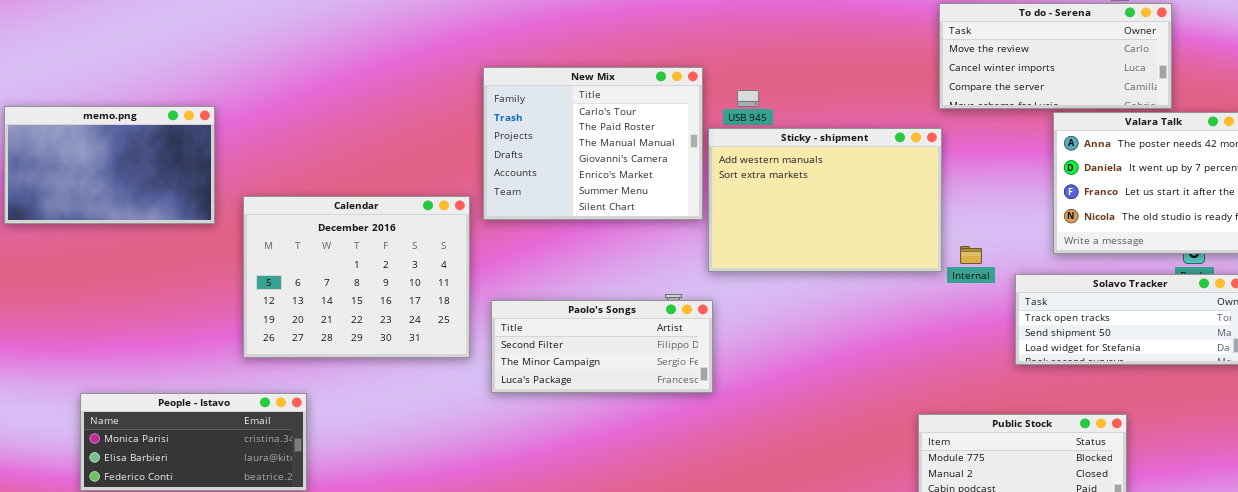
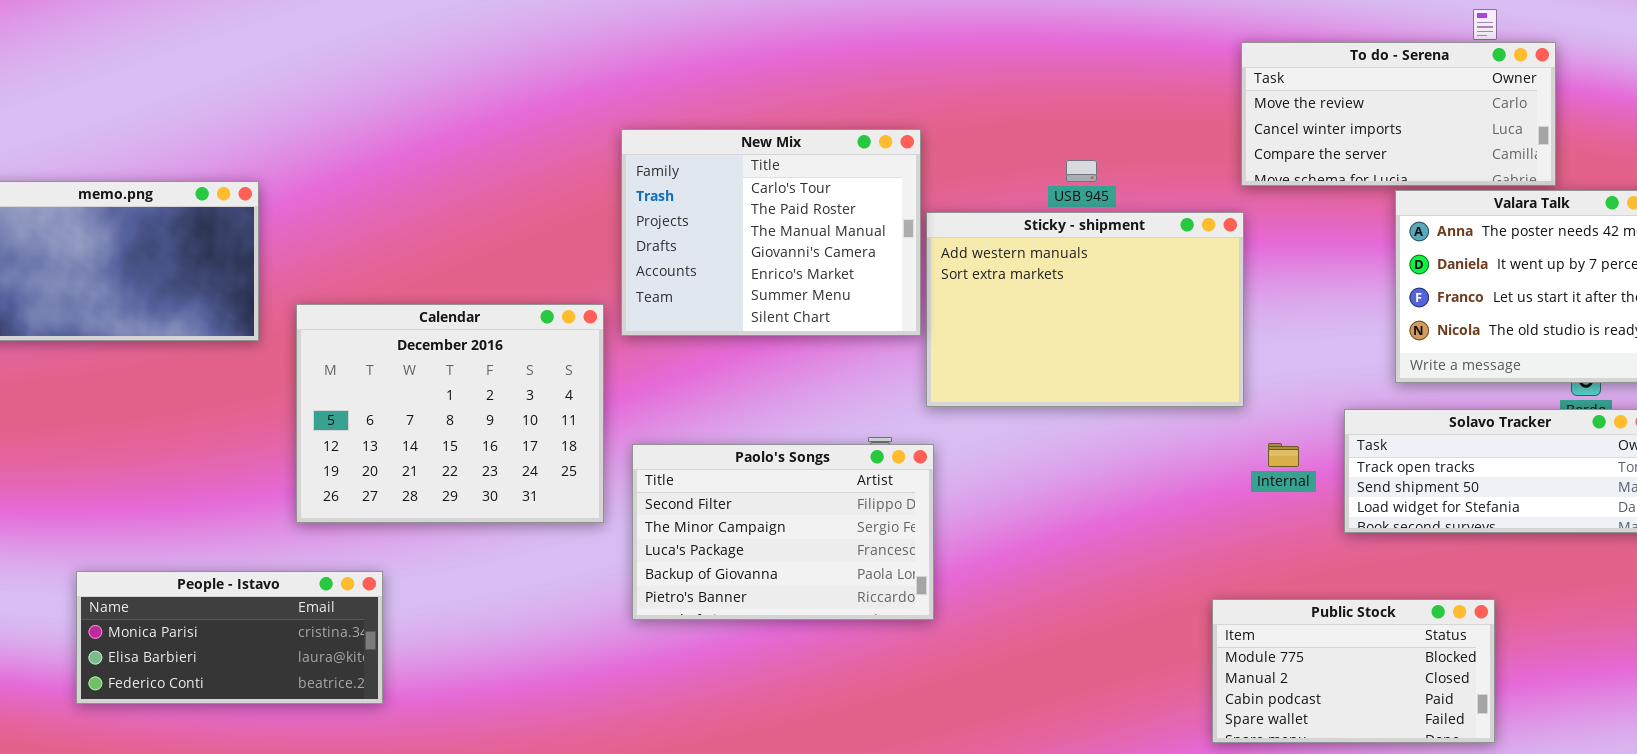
USB 945: [737,90,759,107] -> [1066,160,1097,182], moved
Internal: [960,246,982,264] -> [1268,443,1299,467], moved
Paolo's Songs: [491,300,713,393] -> [632,444,934,620], resized

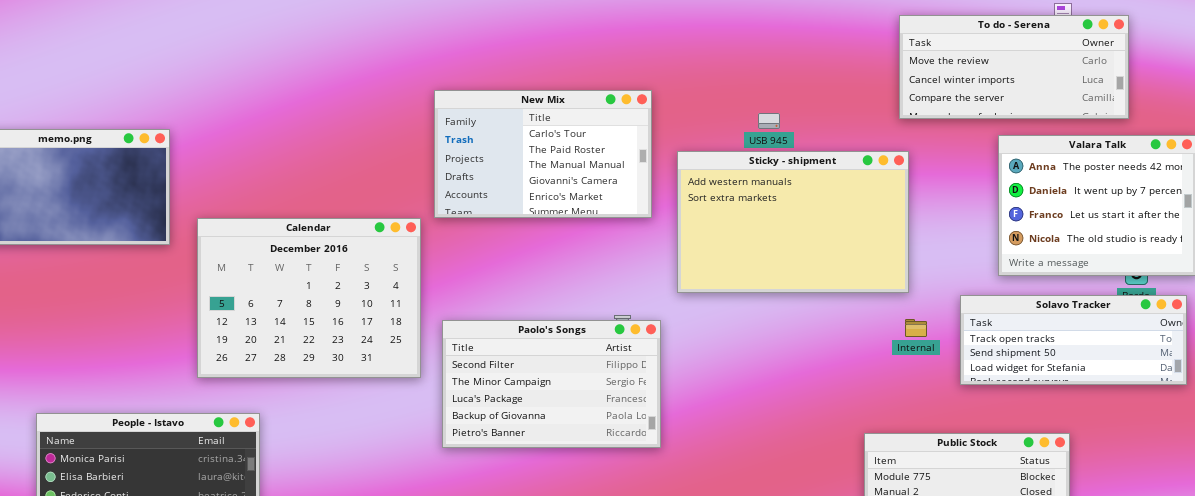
To do - Serena: [1241,42,1556,186] -> [899,15,1129,119], moved
New Mix: [621,129,921,336] -> [434,90,652,218], resized
Sticky - shipment: [926,212,1244,407] -> [677,151,909,293], moved

